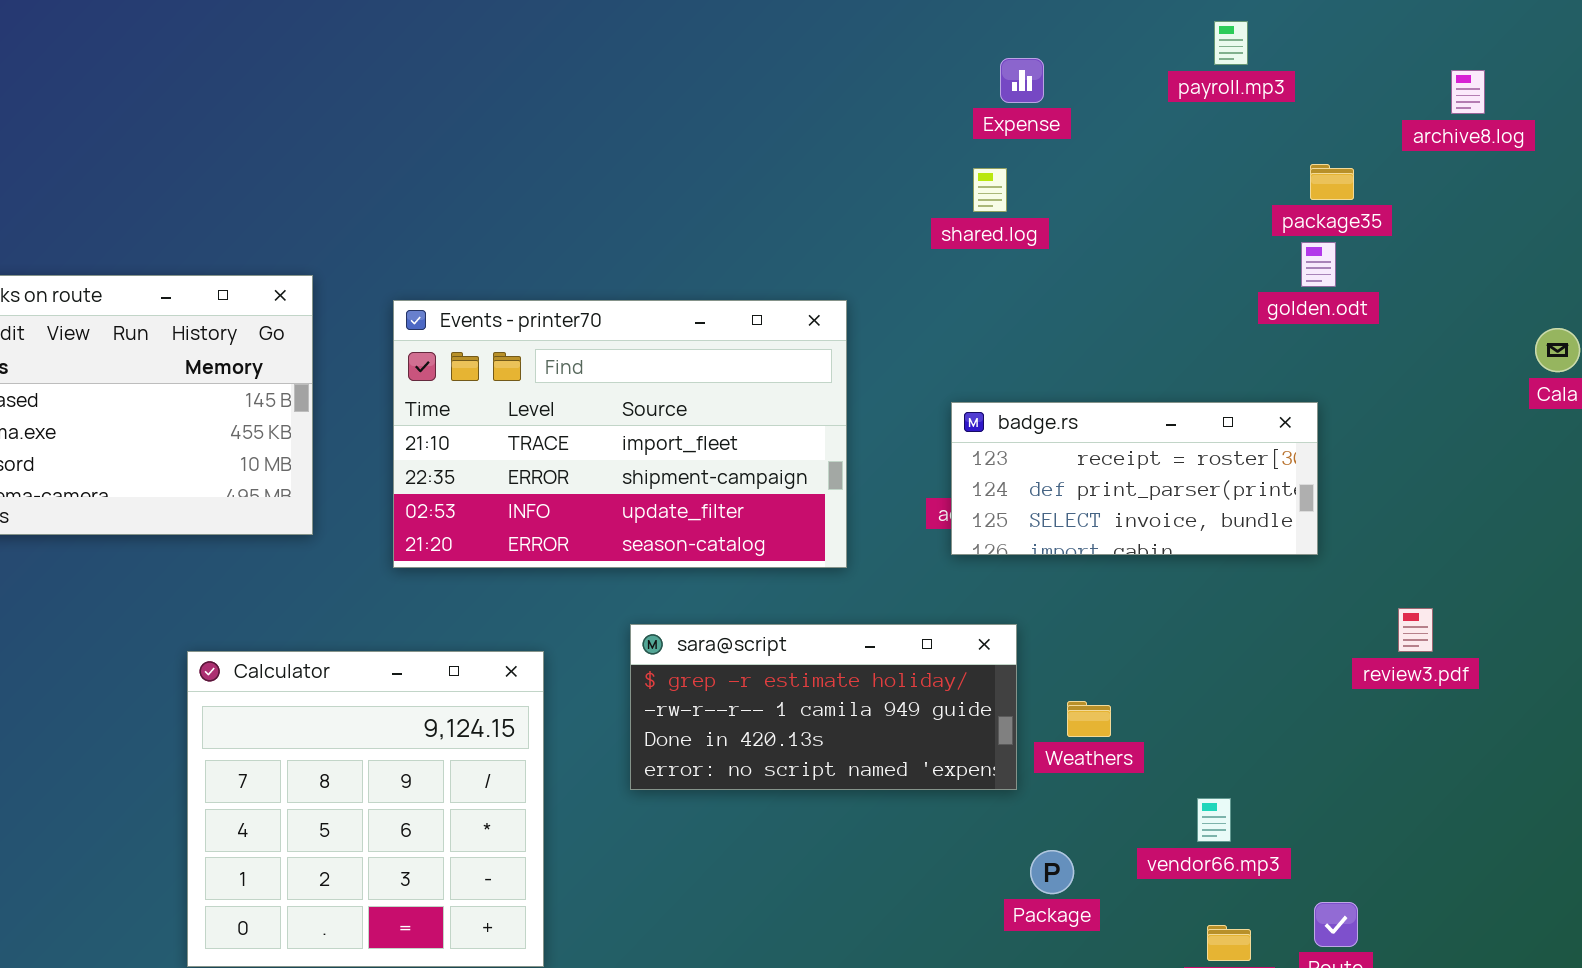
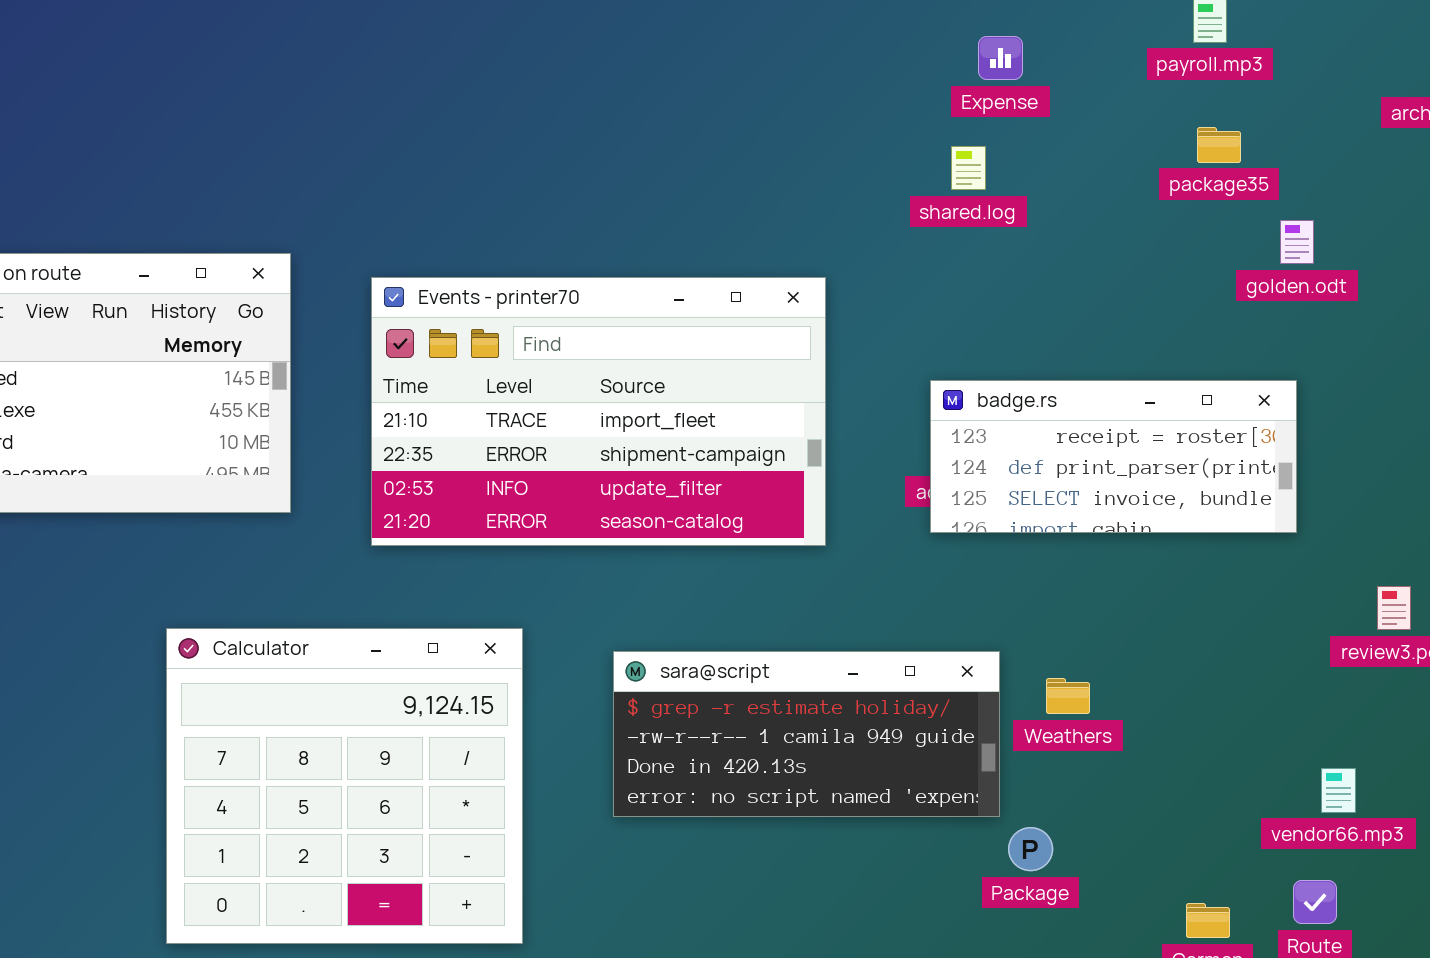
package35: [1310,164,1354,200] -> [1197,127,1241,163], moved
sara@script: [630,624,1017,790] -> [613,651,1000,817], moved
vendor66.mp3: [1197,798,1231,842] -> [1321,768,1356,813], moved

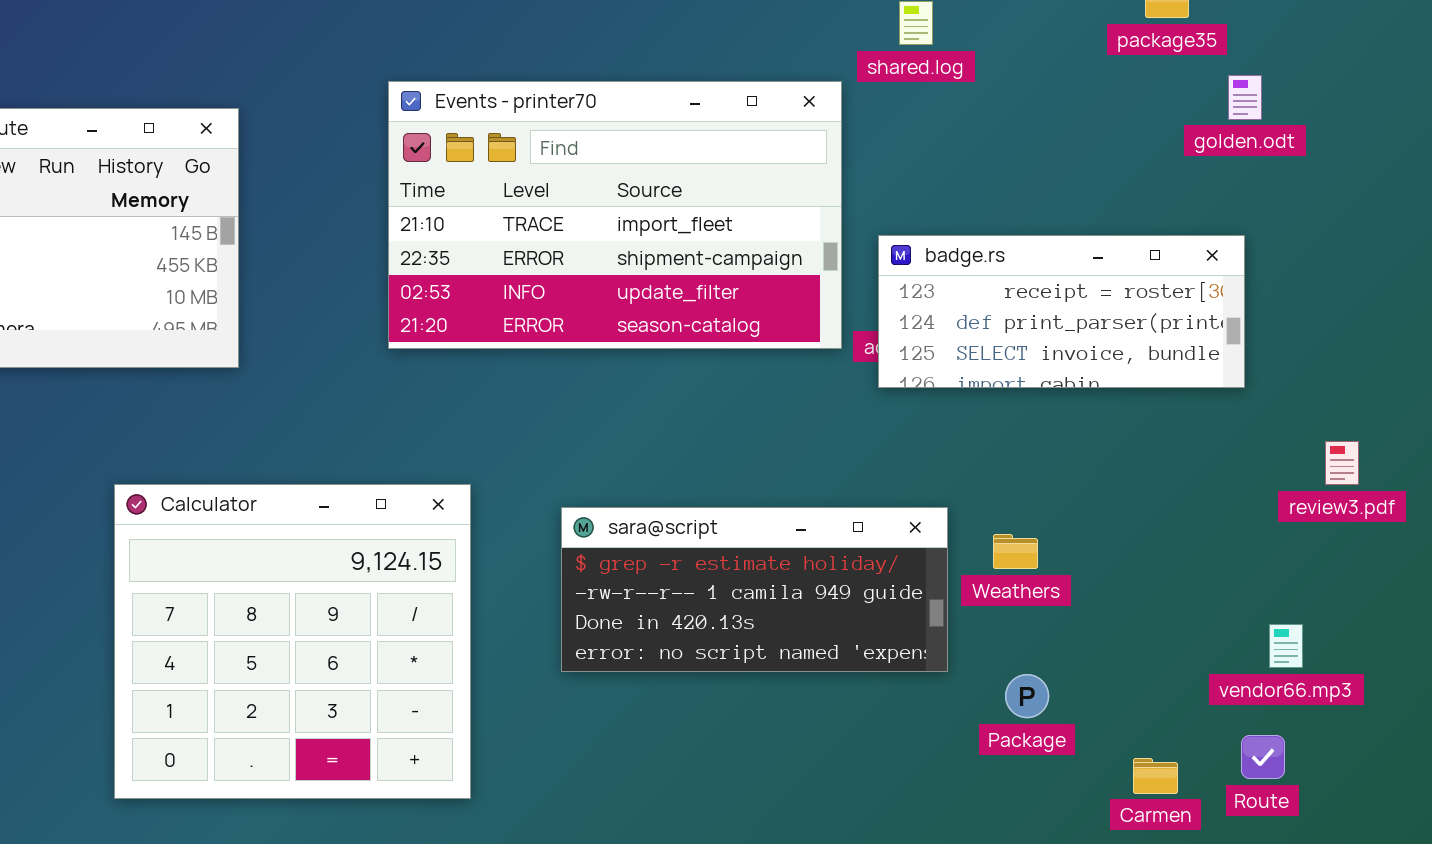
Events - printer70: [371,277,826,546] -> [388,81,842,349], moved
Package: [1008,827,1053,871] -> [1005,674,1049,718], moved

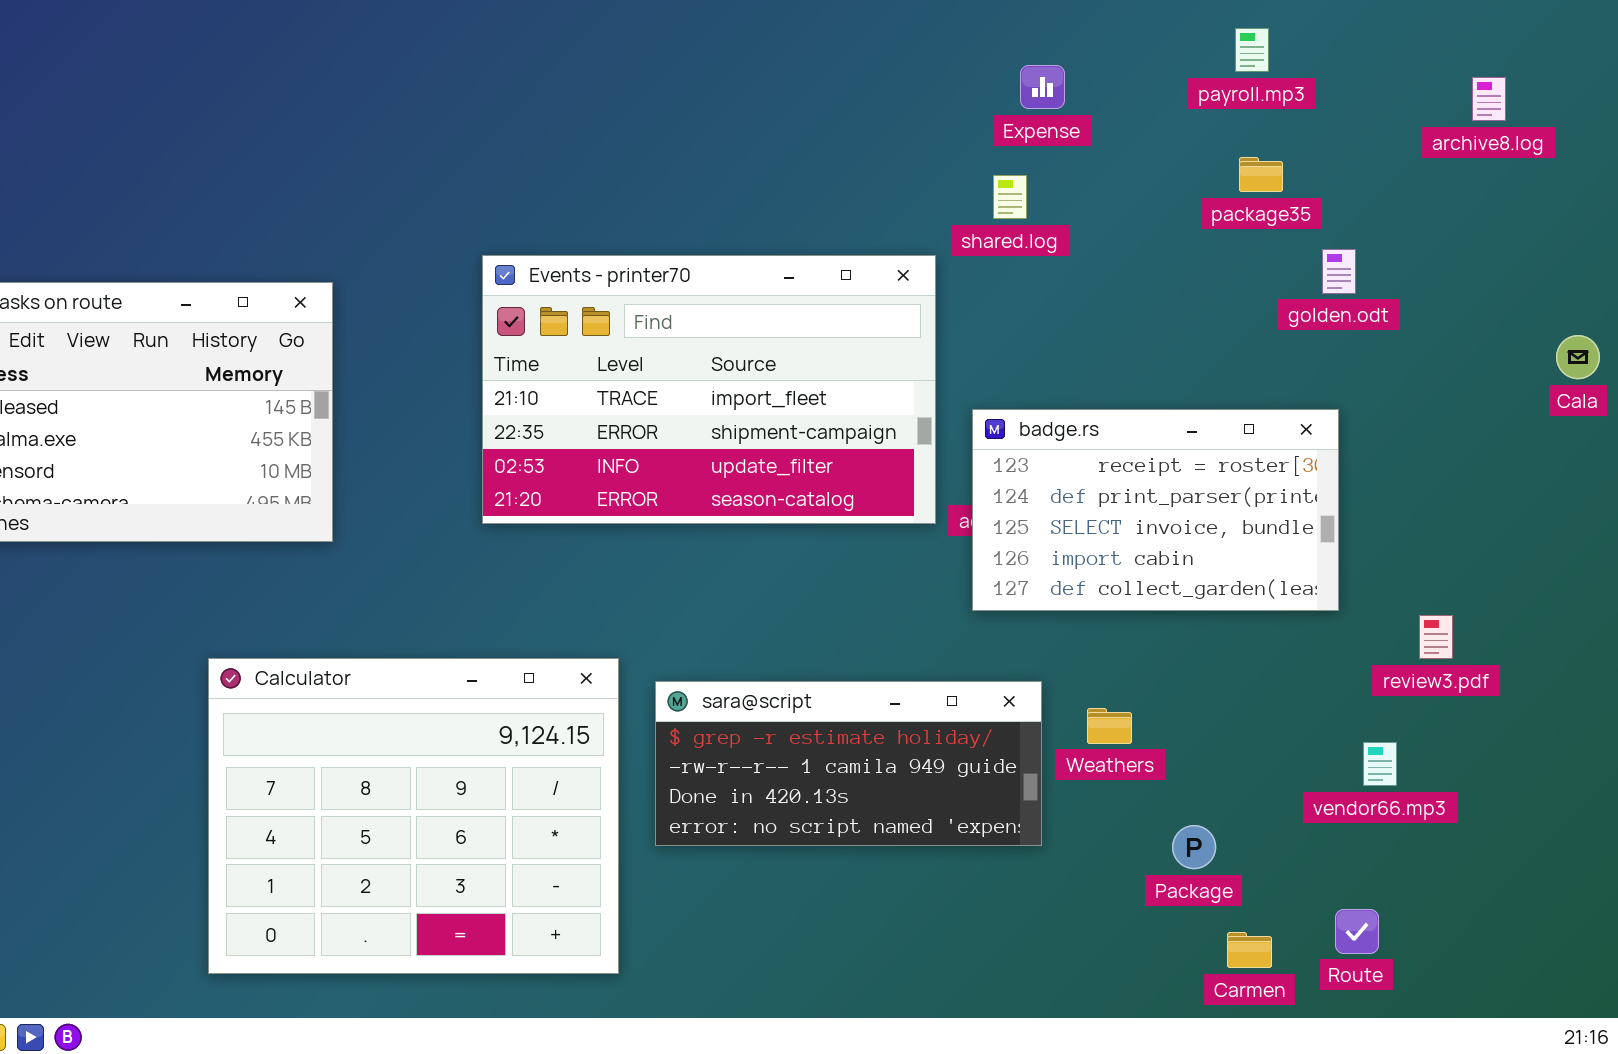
badge.rs: [878,235,1245,388] -> [972,409,1339,611], resized
Calculator: [114,484,471,799] -> [208,658,619,974], resized
vendor66.mp3: [1269,624,1303,668] -> [1363,742,1397,786], moved
Package: [1005,674,1049,718] -> [1172,825,1216,869], moved

